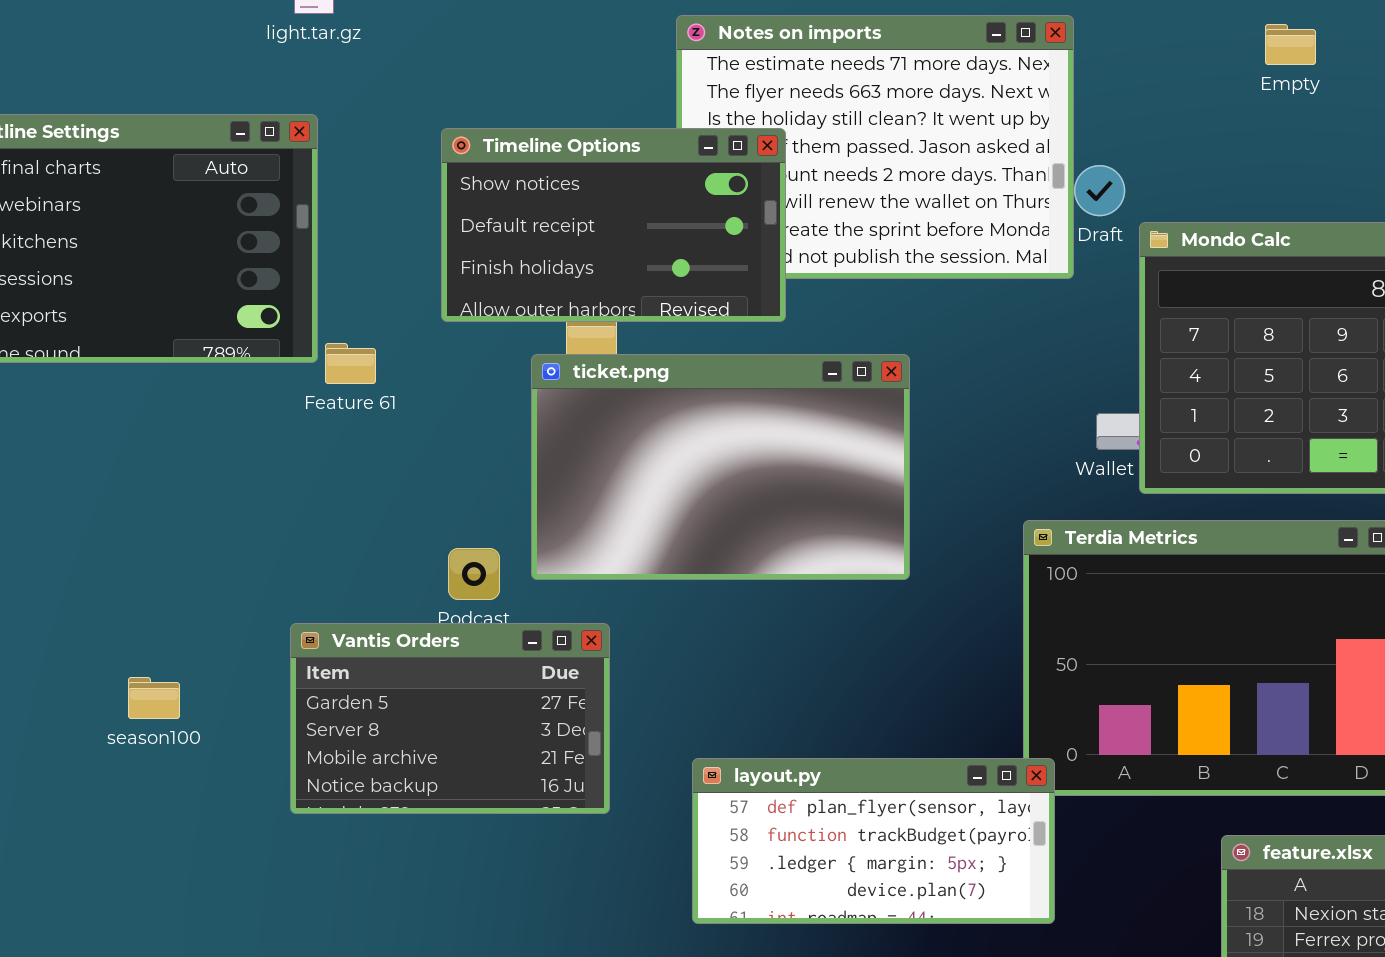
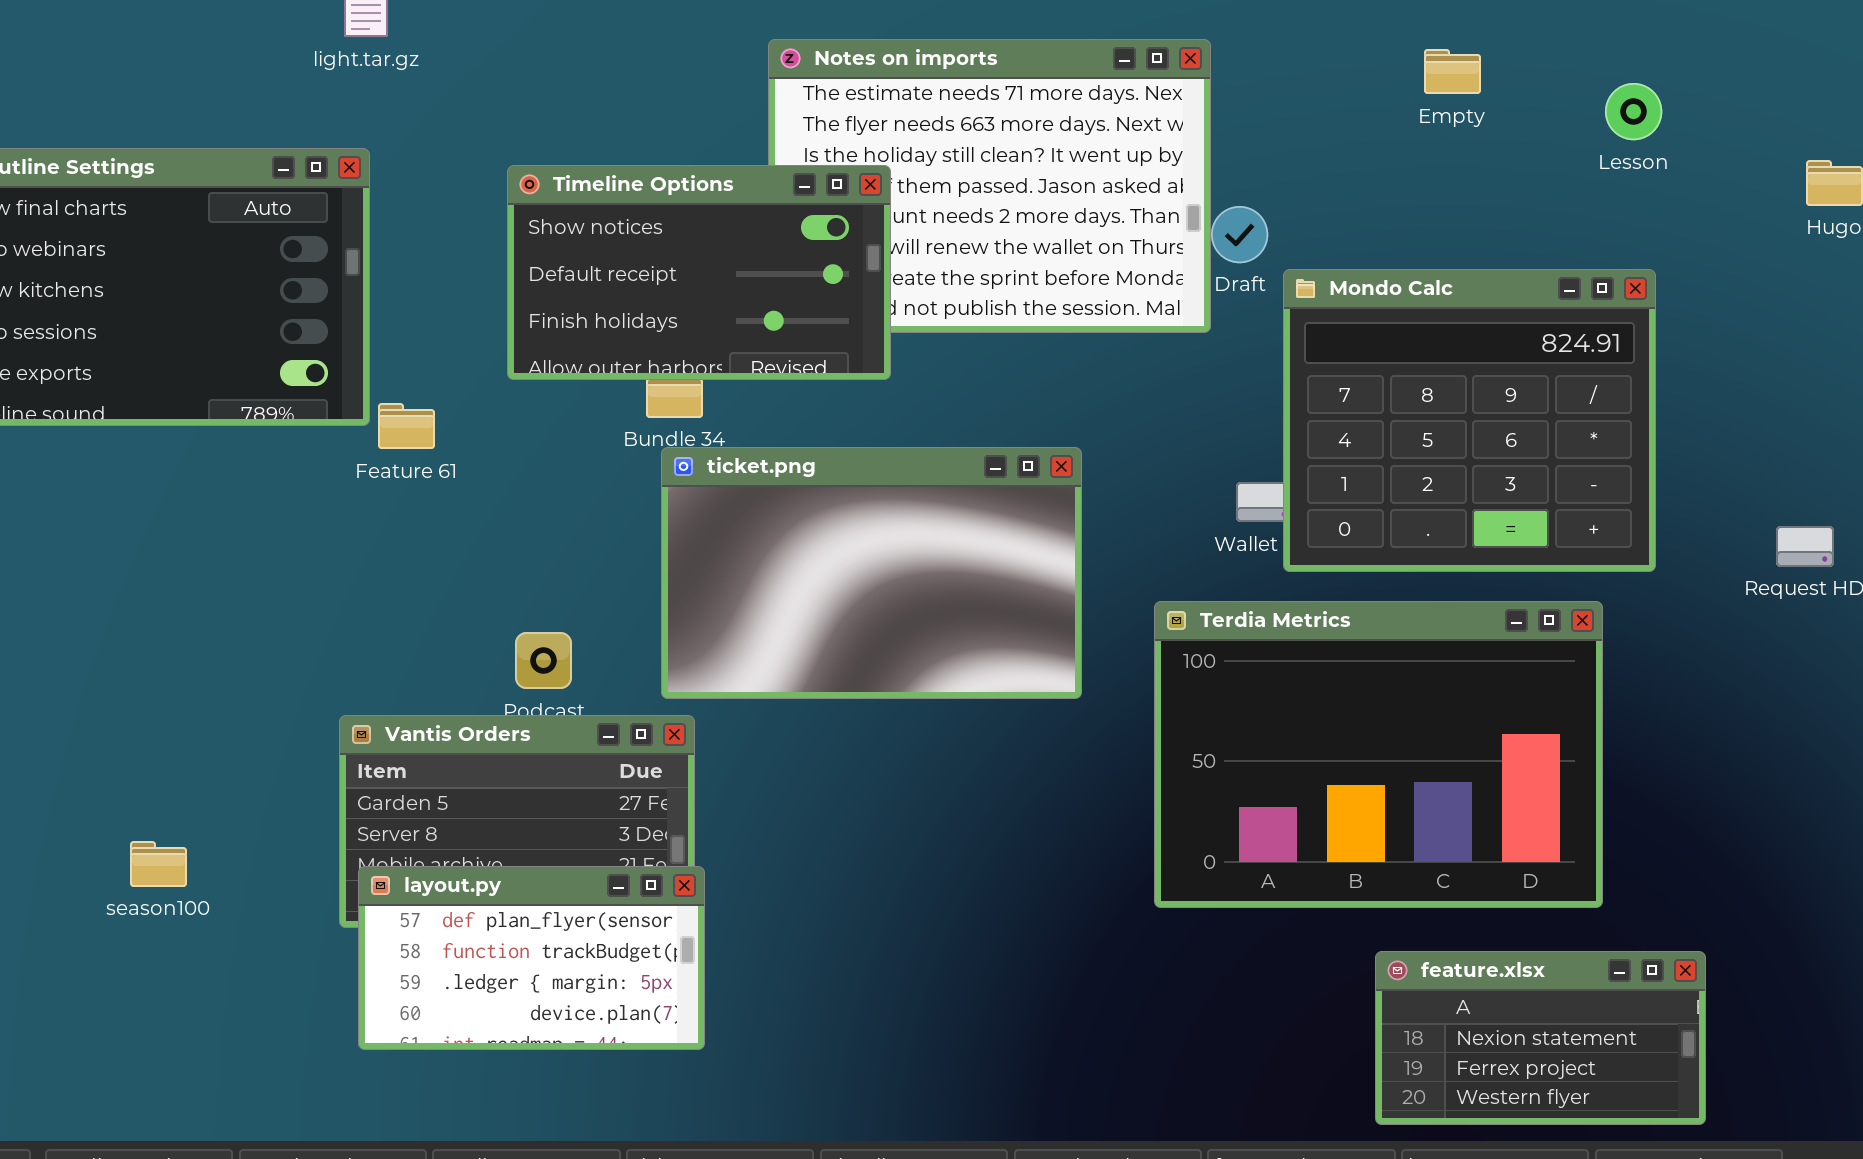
ticket.png: [531,354,910,580] -> [661,447,1082,699], moved
season100: [128,677,180,719] -> [130,841,187,887], moved
layout.py: [692,758,1055,924] -> [358,866,705,1050], moved, resized

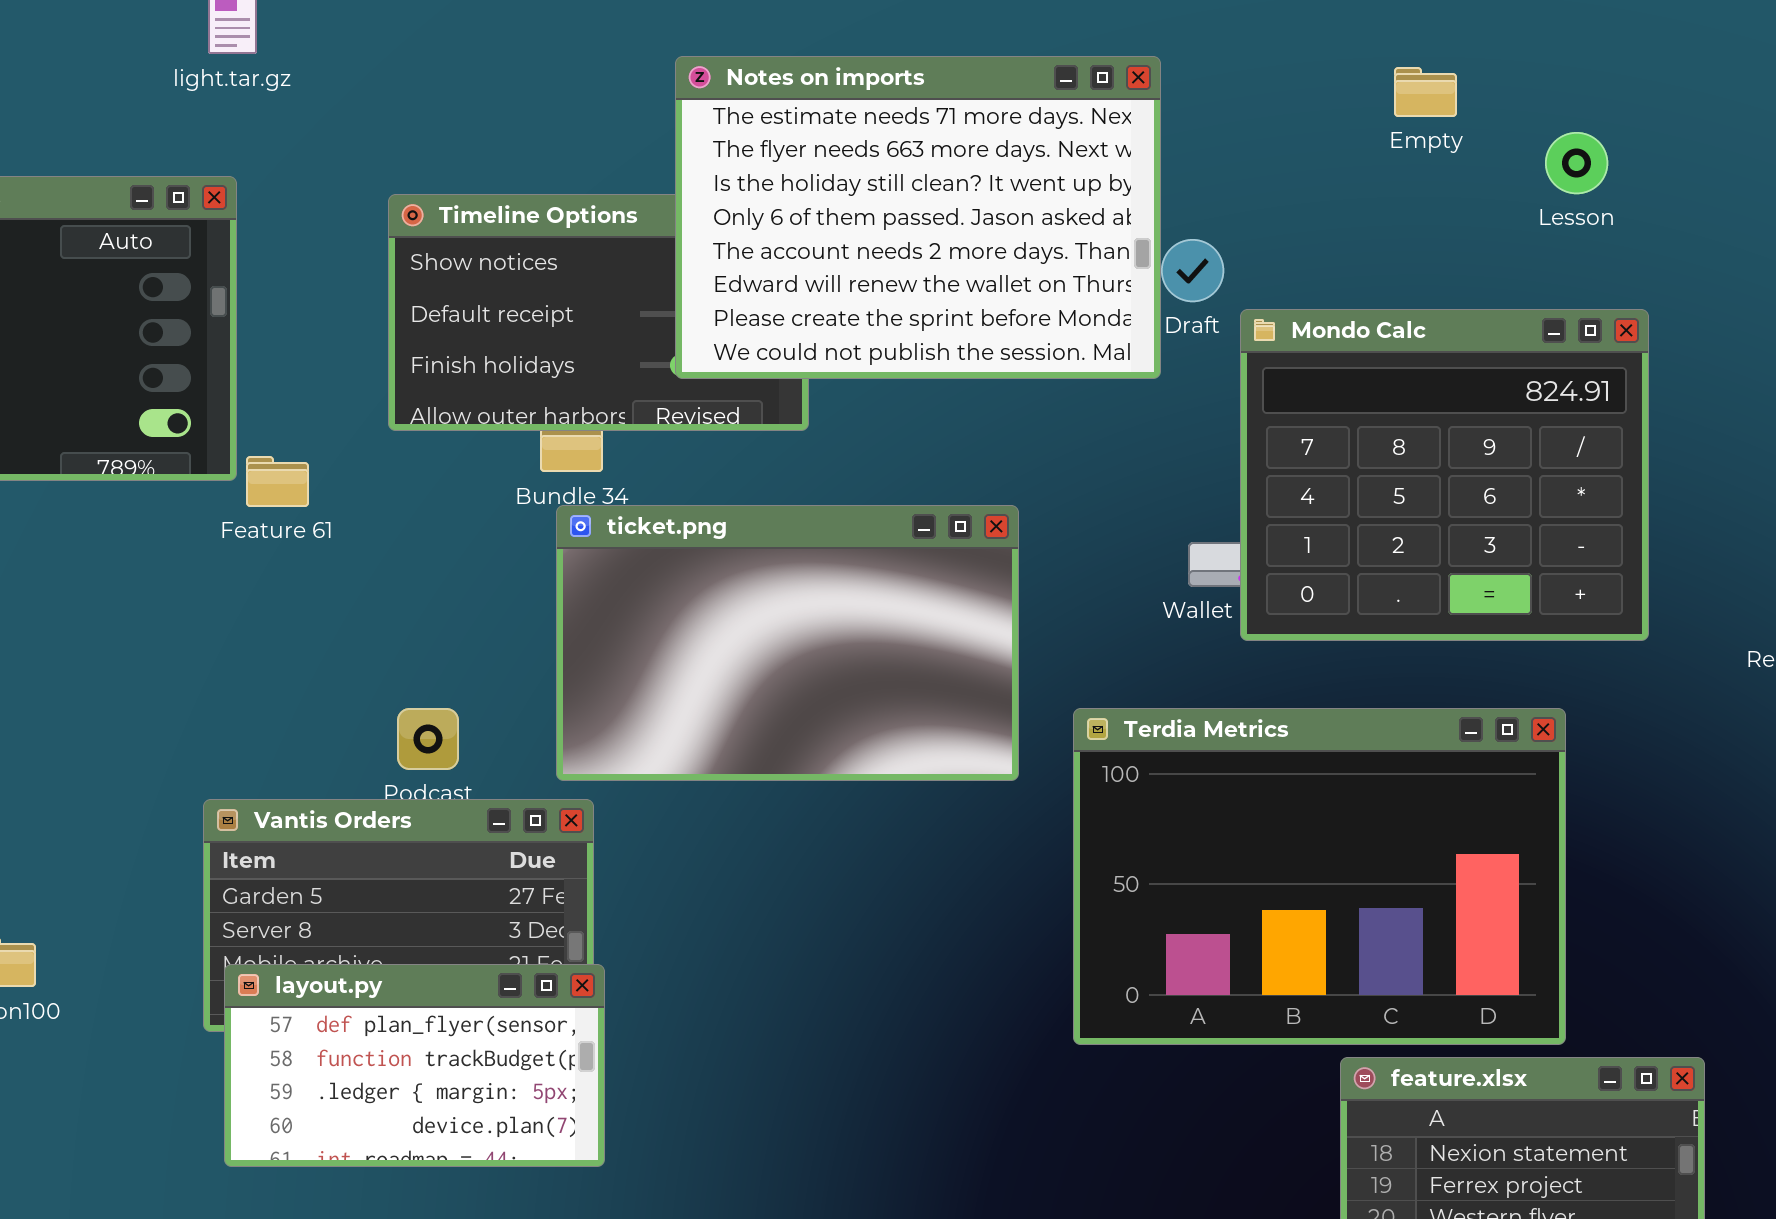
Notes on imports: [768,39,1211,333] -> [675,56,1161,379], raised
Lesson: [1605,83,1662,140] -> [1545,132,1608,194], moved
Terdia Metrics: [1154,601,1603,908] -> [1073,708,1566,1045], moved

